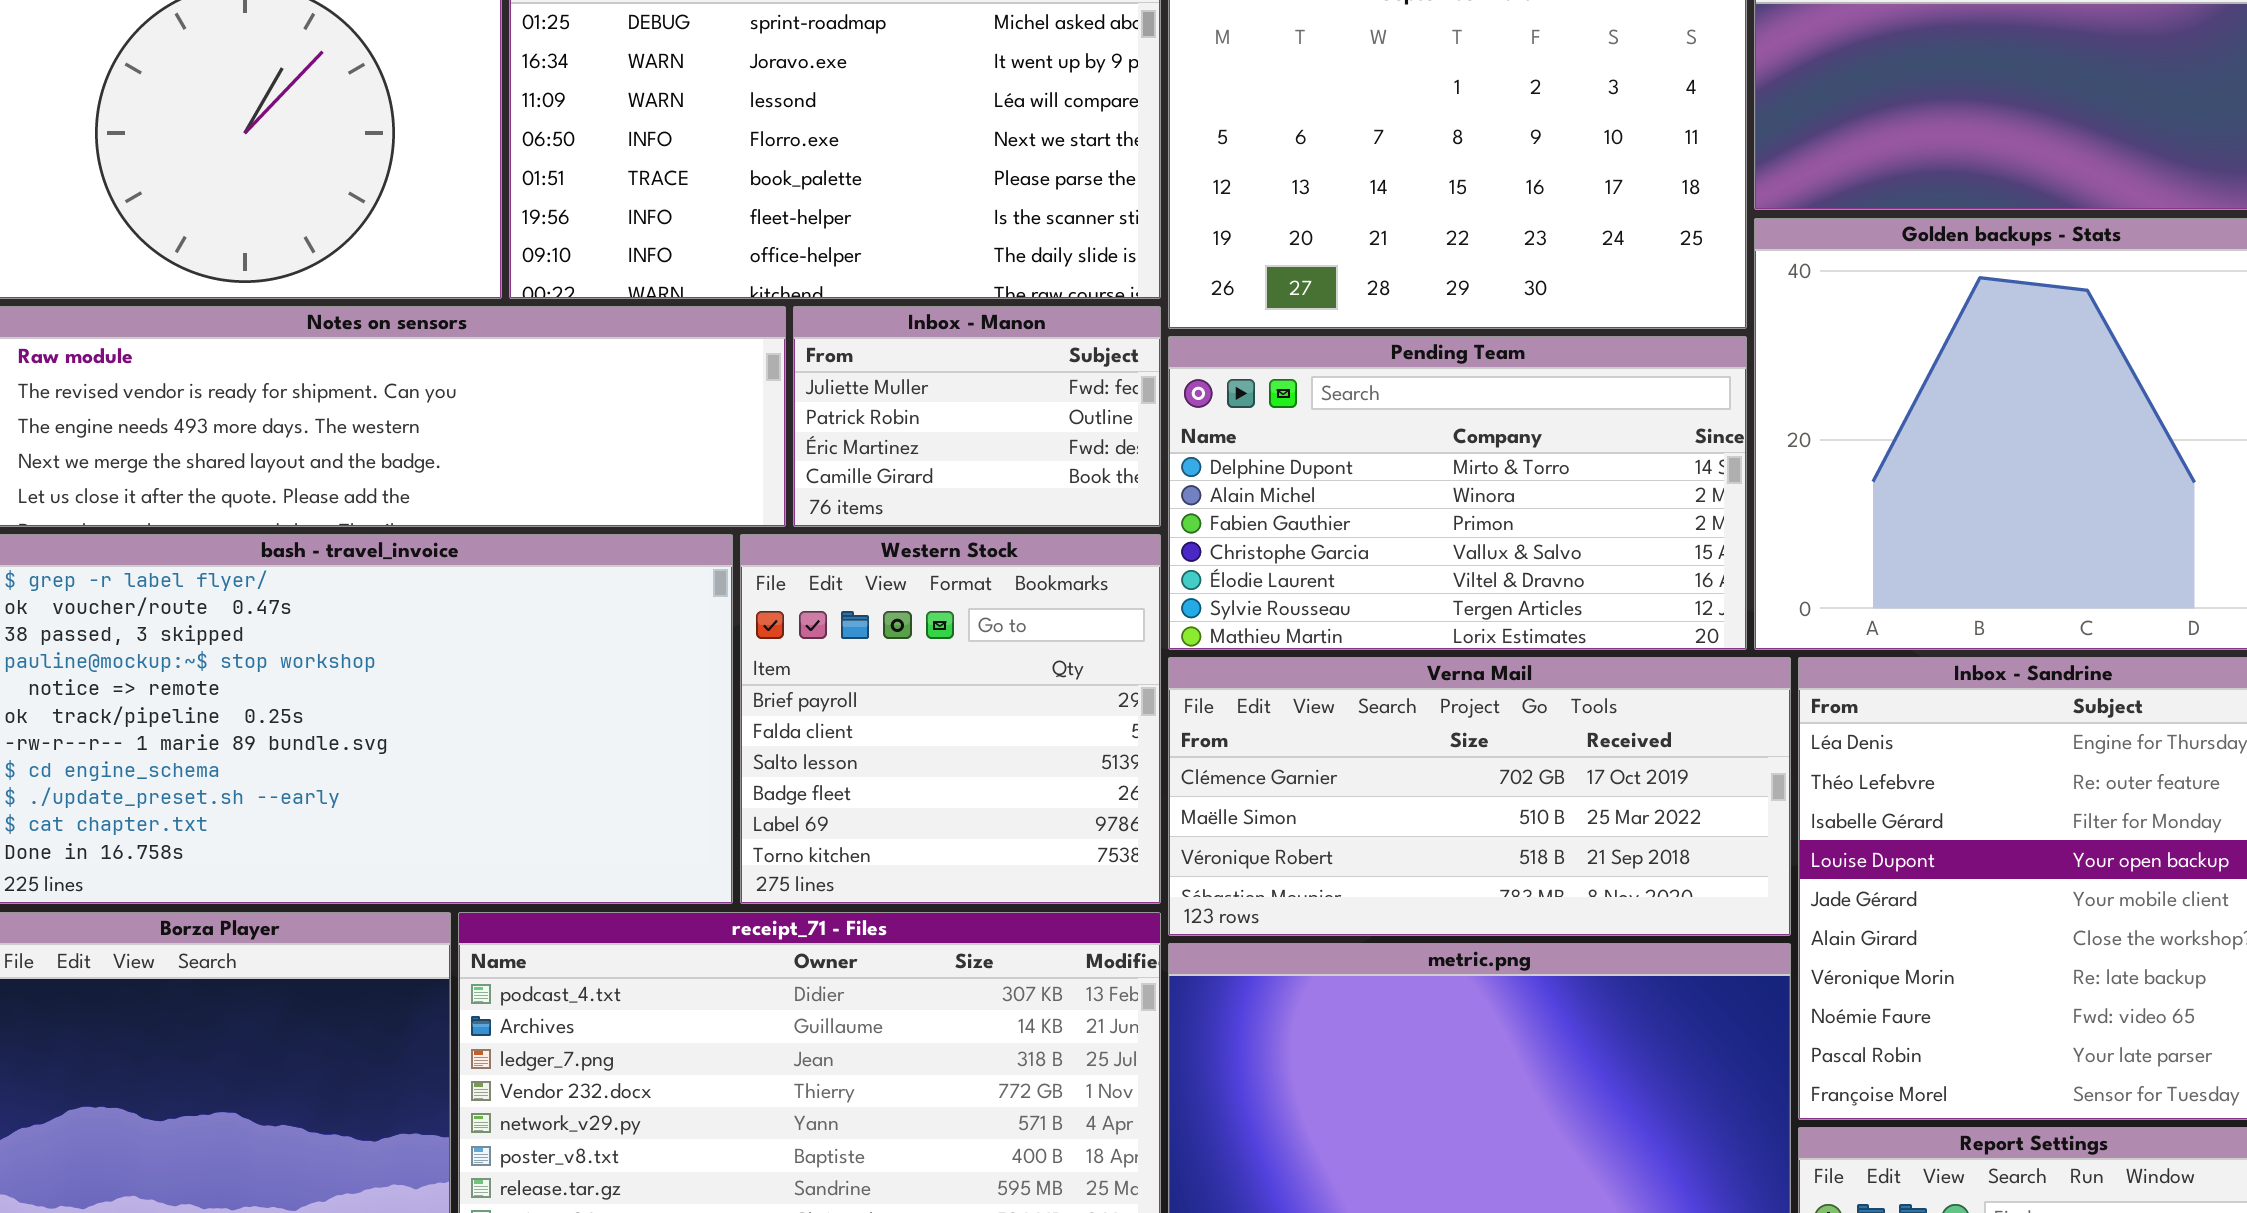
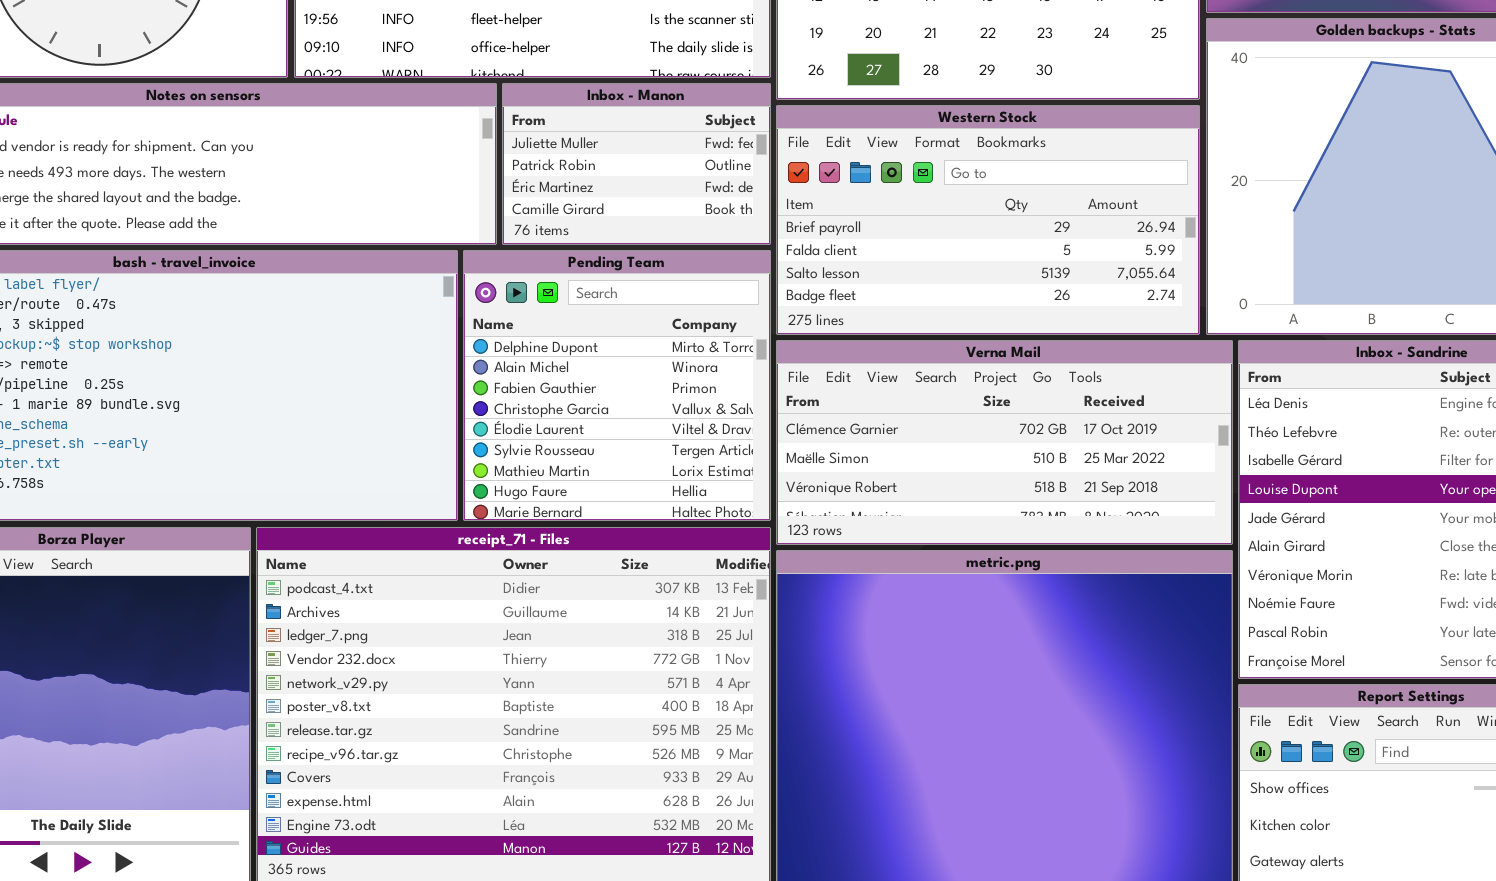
Pending Team: [1168,336,1747,650] -> [463,250,771,521], moved, resized
Western Stock: [740,534,1161,904] -> [776,105,1200,335], moved, resized

